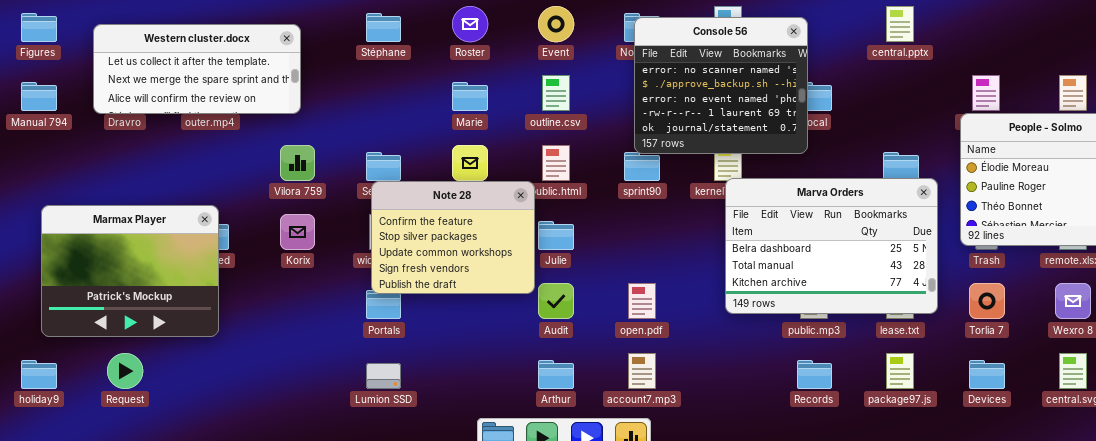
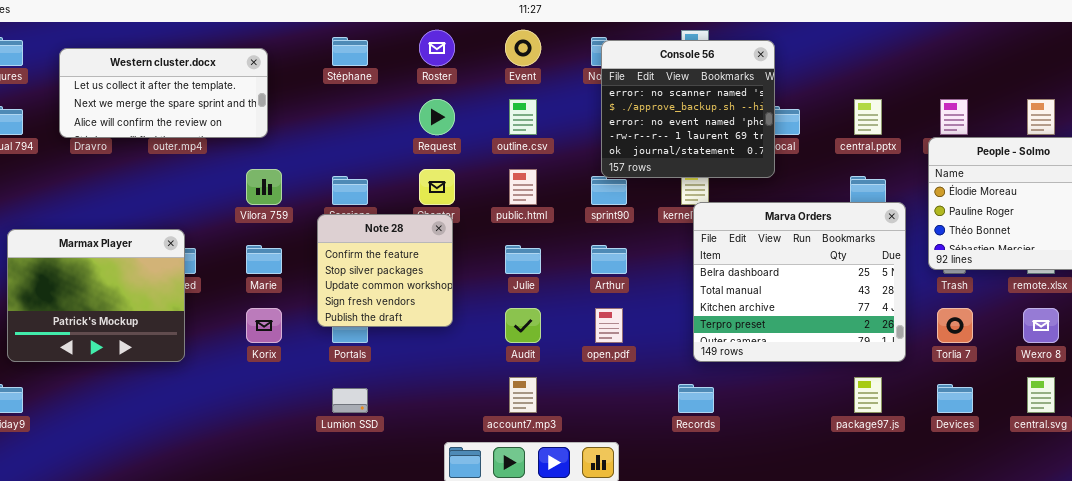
central.pptx: [886,6,914,42] -> [854,99,882,135], moved
Marie: [452,82,488,111] -> [246,245,282,274], moved
Marva Orders: [725,178,938,314] -> [693,202,906,362], resized
Note 28: [371,181,535,294] -> [317,214,453,327], moved, resized
Korix: [280,214,315,250] -> [246,308,282,343], moved
Request: [107,353,143,389] -> [419,99,455,135], moved
account7.mp3: [628,353,656,389] -> [509,377,537,413], moved
Arthur: [538,360,574,389] -> [591,245,627,274], moved
Records: [797,360,832,389] -> [678,384,714,413], moved

